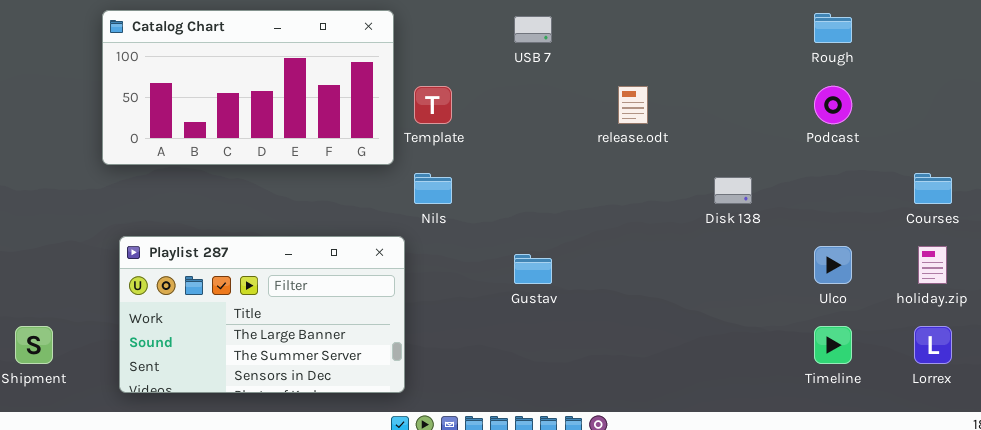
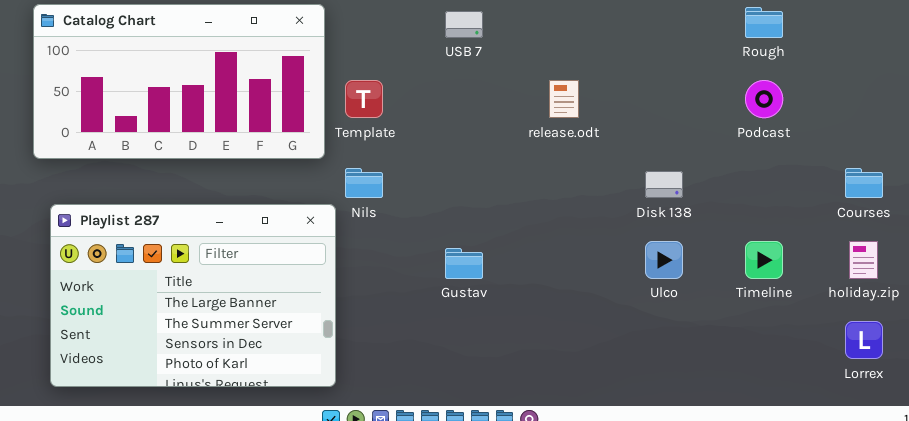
Playlist 287: [119,236,405,393] -> [50,204,336,387], resized
Ulco: [814,246,852,284] -> [645,241,683,279], moved
Timeline: [814,326,852,364] -> [745,241,783,279], moved

